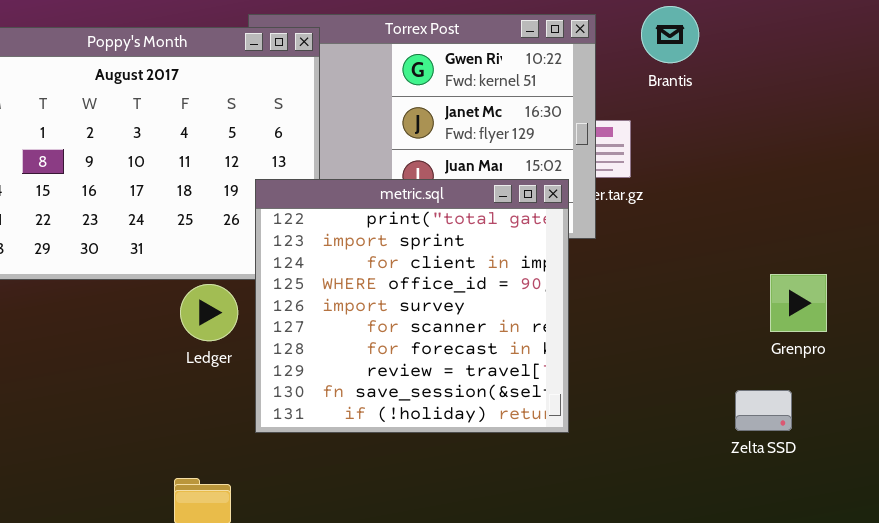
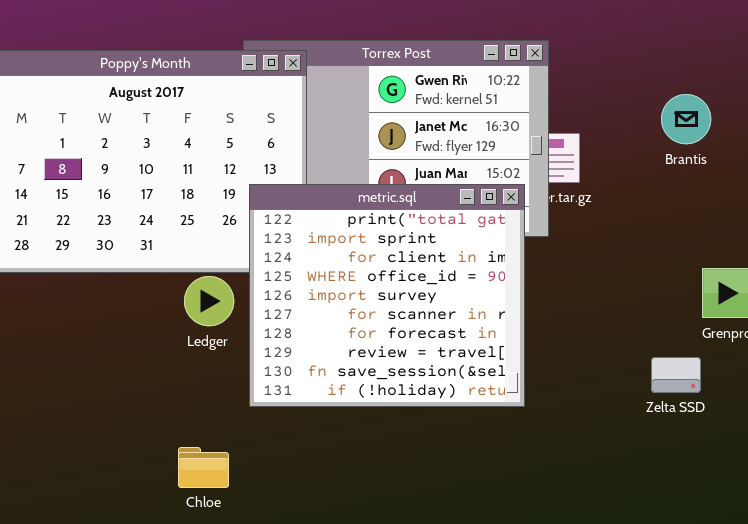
Brantis: [641,6,699,63] -> [661,94,711,144], moved
Zelta SSD: [735,390,792,431] -> [651,357,701,393], moved

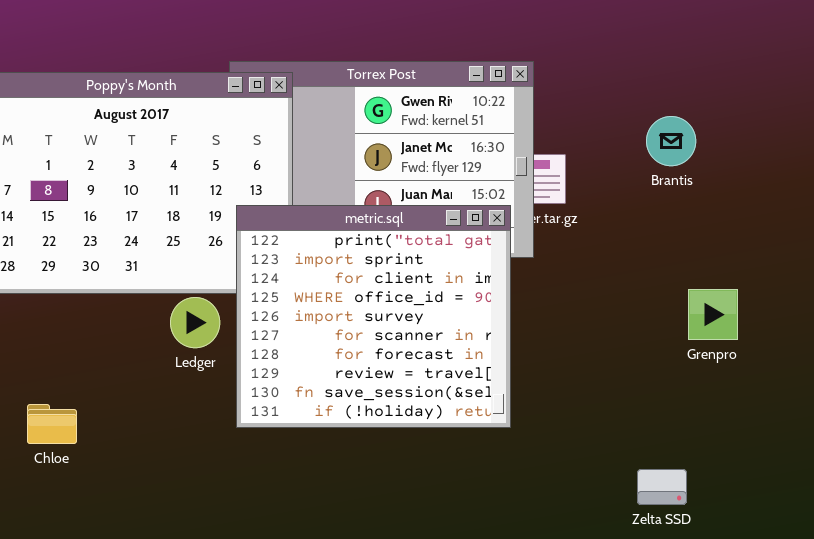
Zelta SSD: [651,357,701,393] -> [637,469,687,505], moved
Chloe: [178,447,229,488] -> [27,404,77,444], moved

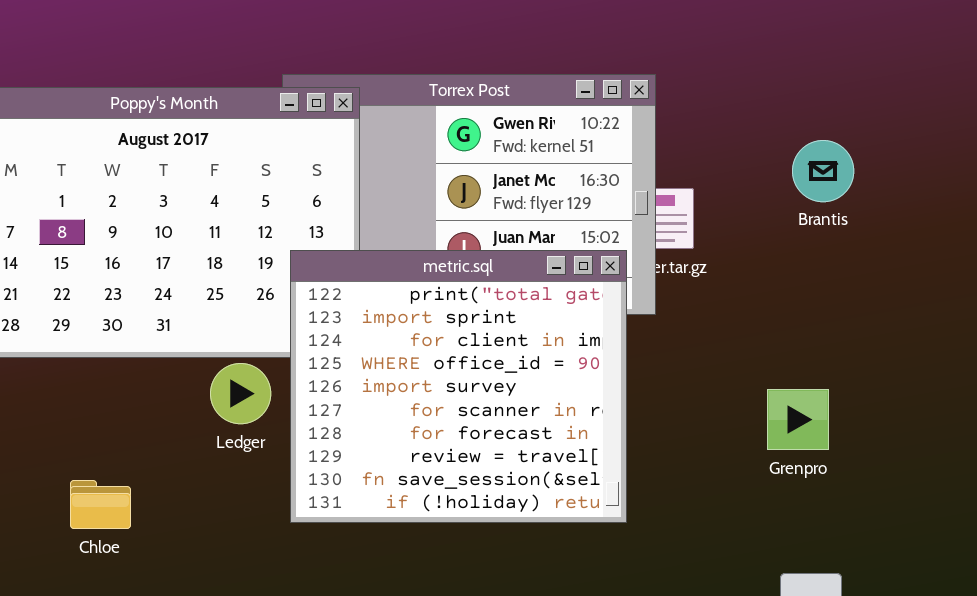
Grenpro: [688,289,738,340] -> [767,389,829,450], moved
Chloe: [27,404,77,444] -> [70,480,131,529], moved

